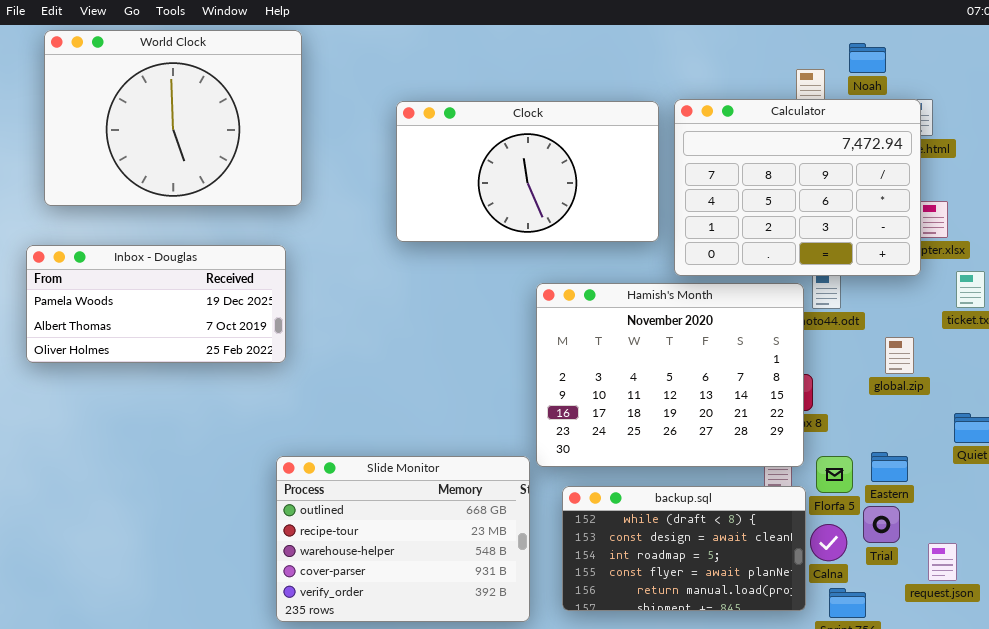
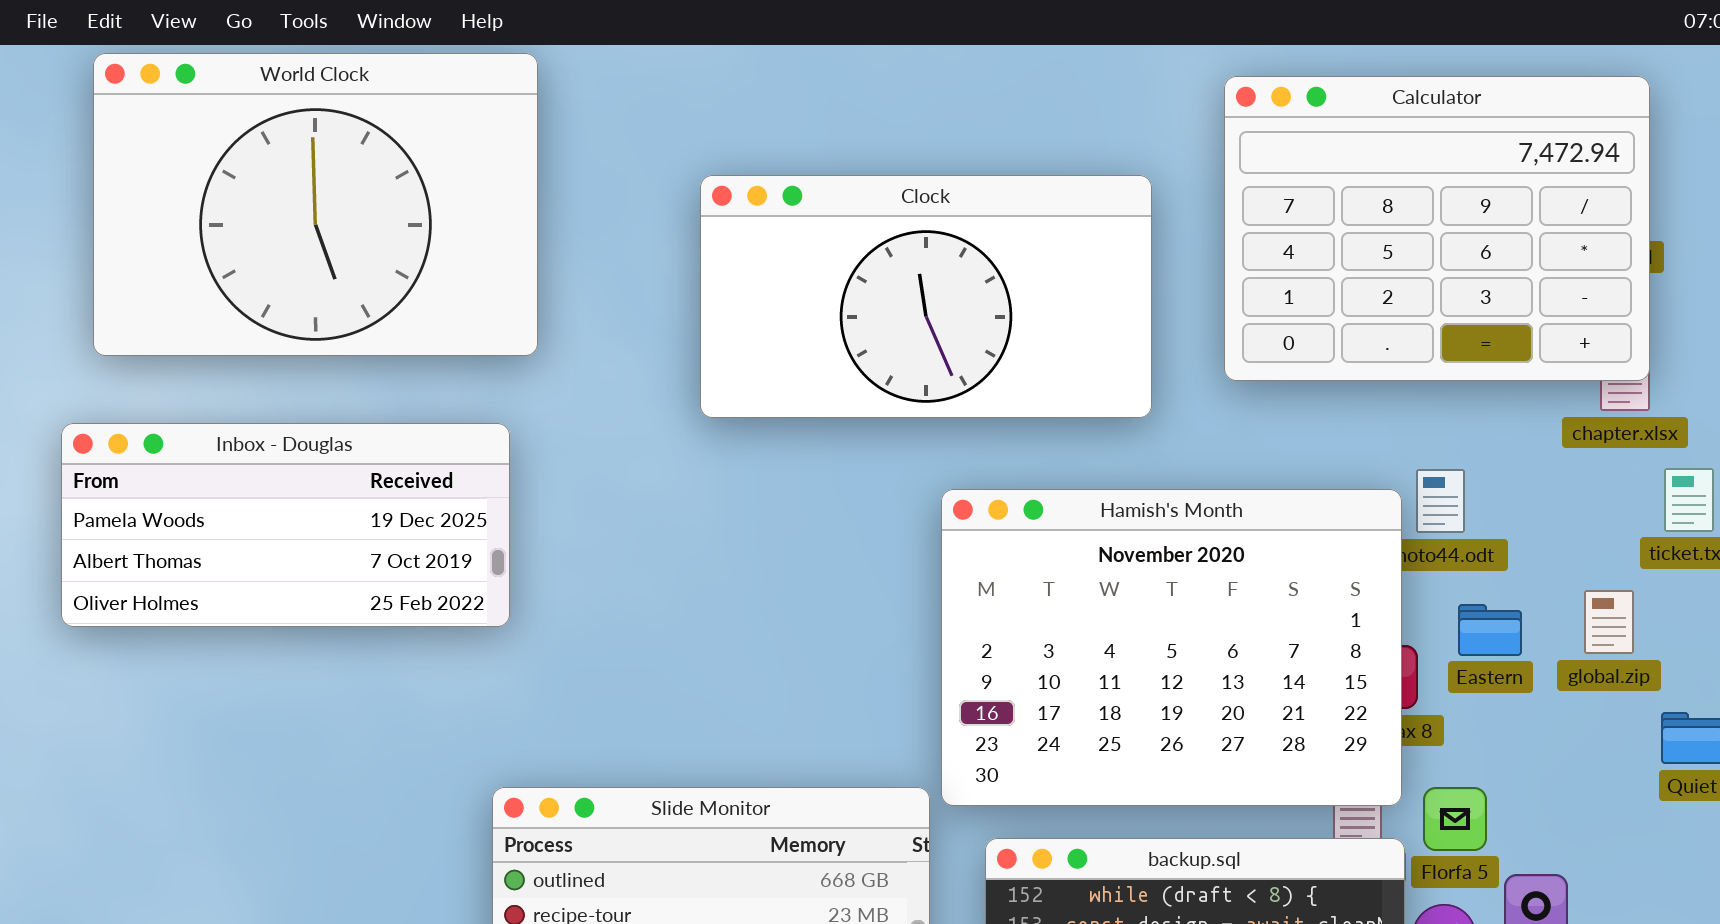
Calculator: [674,99,921,276] -> [1224,76,1650,381], moved
global.zip: [885,337,914,374] -> [1584,590,1634,654], moved
Eastern: [871,452,908,482] -> [1458,604,1522,656], moved

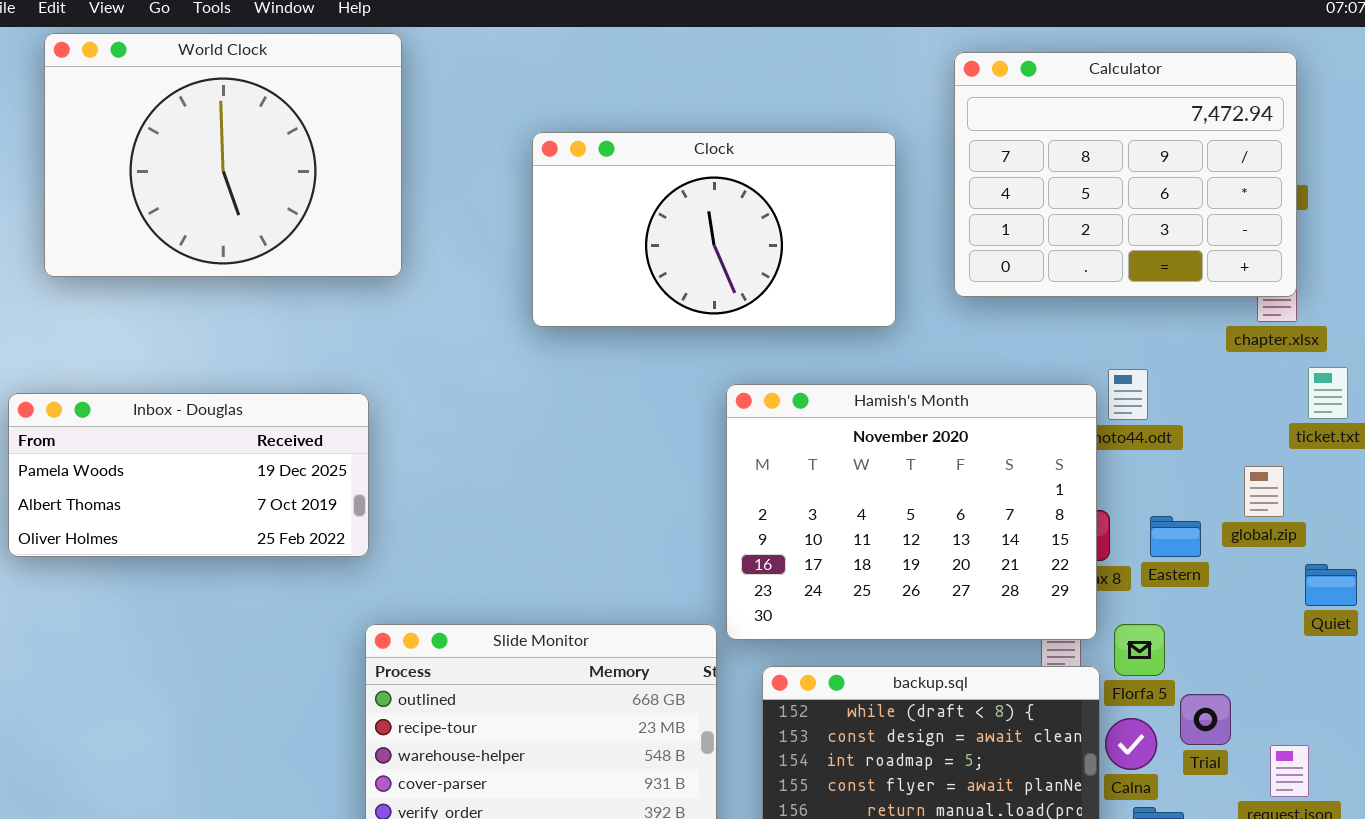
Inbox - Douglas: [61,423,510,627] -> [8,393,369,557], moved
Eastern: [1458,604,1522,656] -> [1150,516,1201,557], moved

